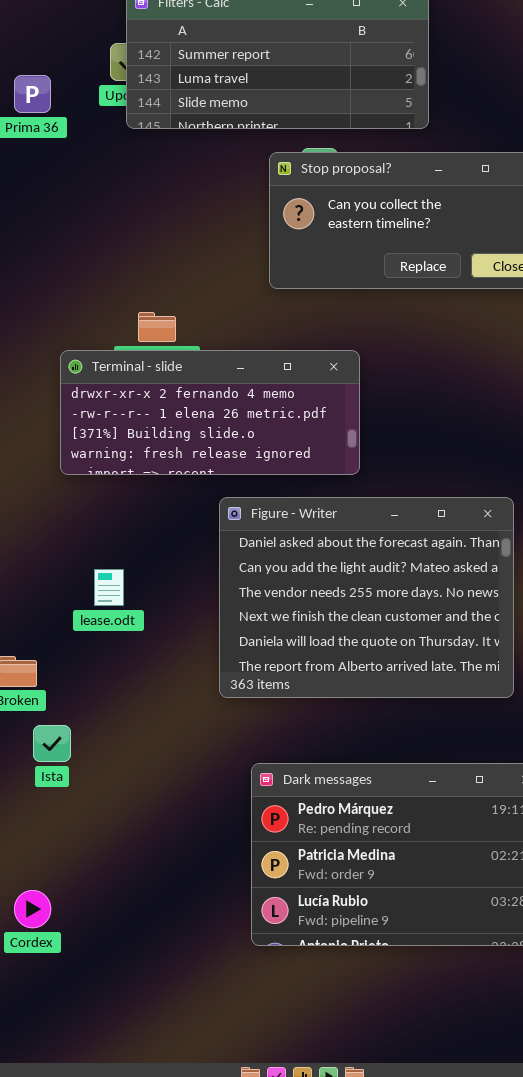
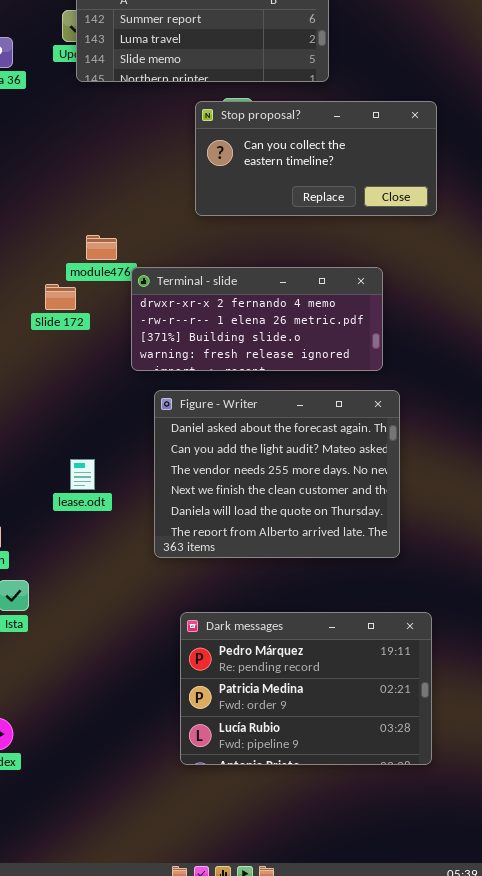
Terminal - slide: [60,350,360,475] -> [131,267,383,371], moved
lease.odt: [94,569,124,606] -> [70,459,95,490], moved

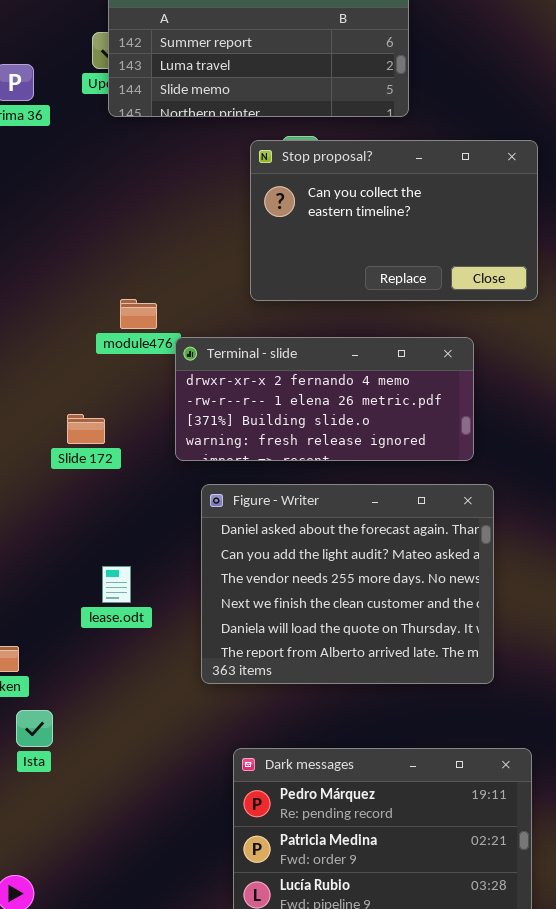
Stop proposal?: [195,101,437,216] -> [250,140,538,301], resized
Slide 172: [45,284,76,310] -> [67,414,105,444], moved

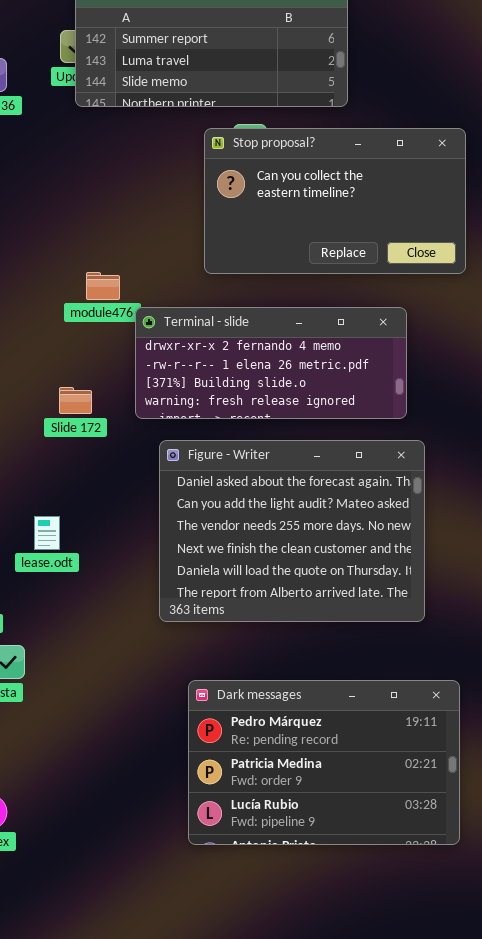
Slide 172: [67,414,105,444] -> [59,387,92,414], moved
lease.odt: [102,566,131,603] -> [34,516,60,550], moved

